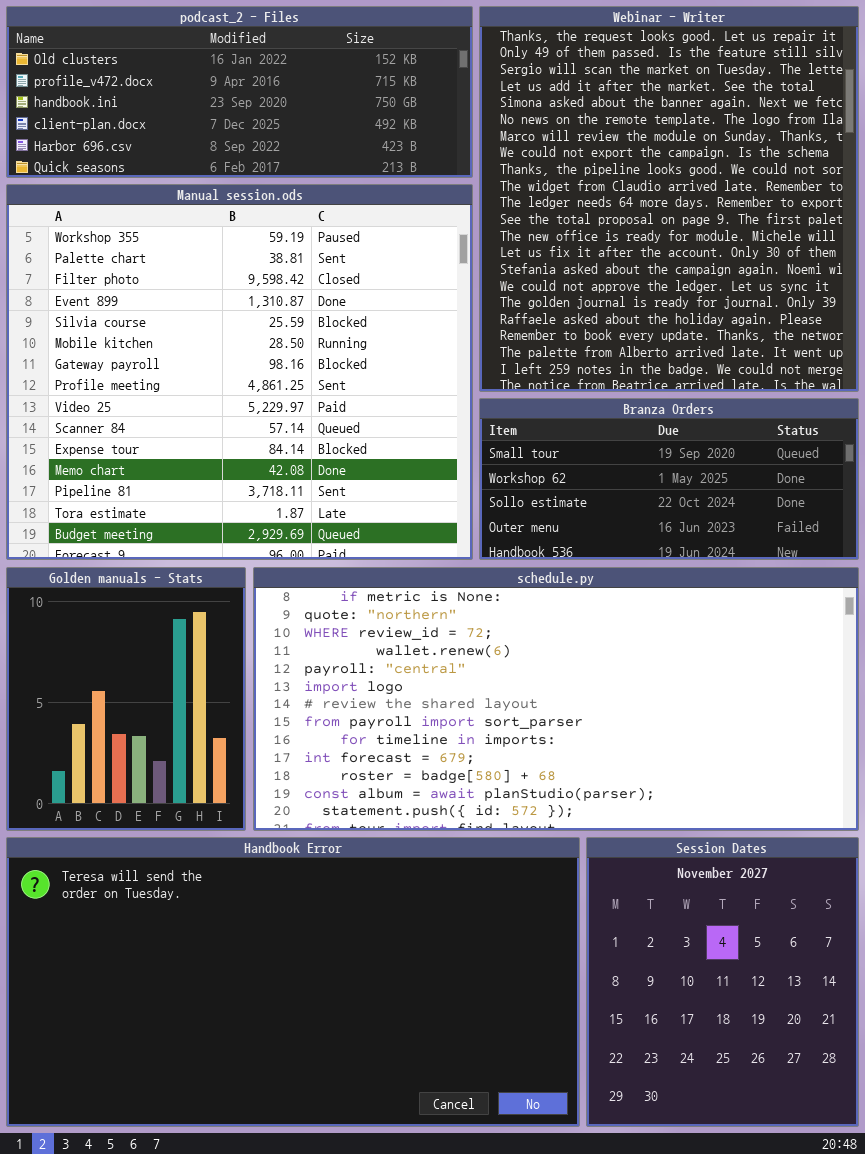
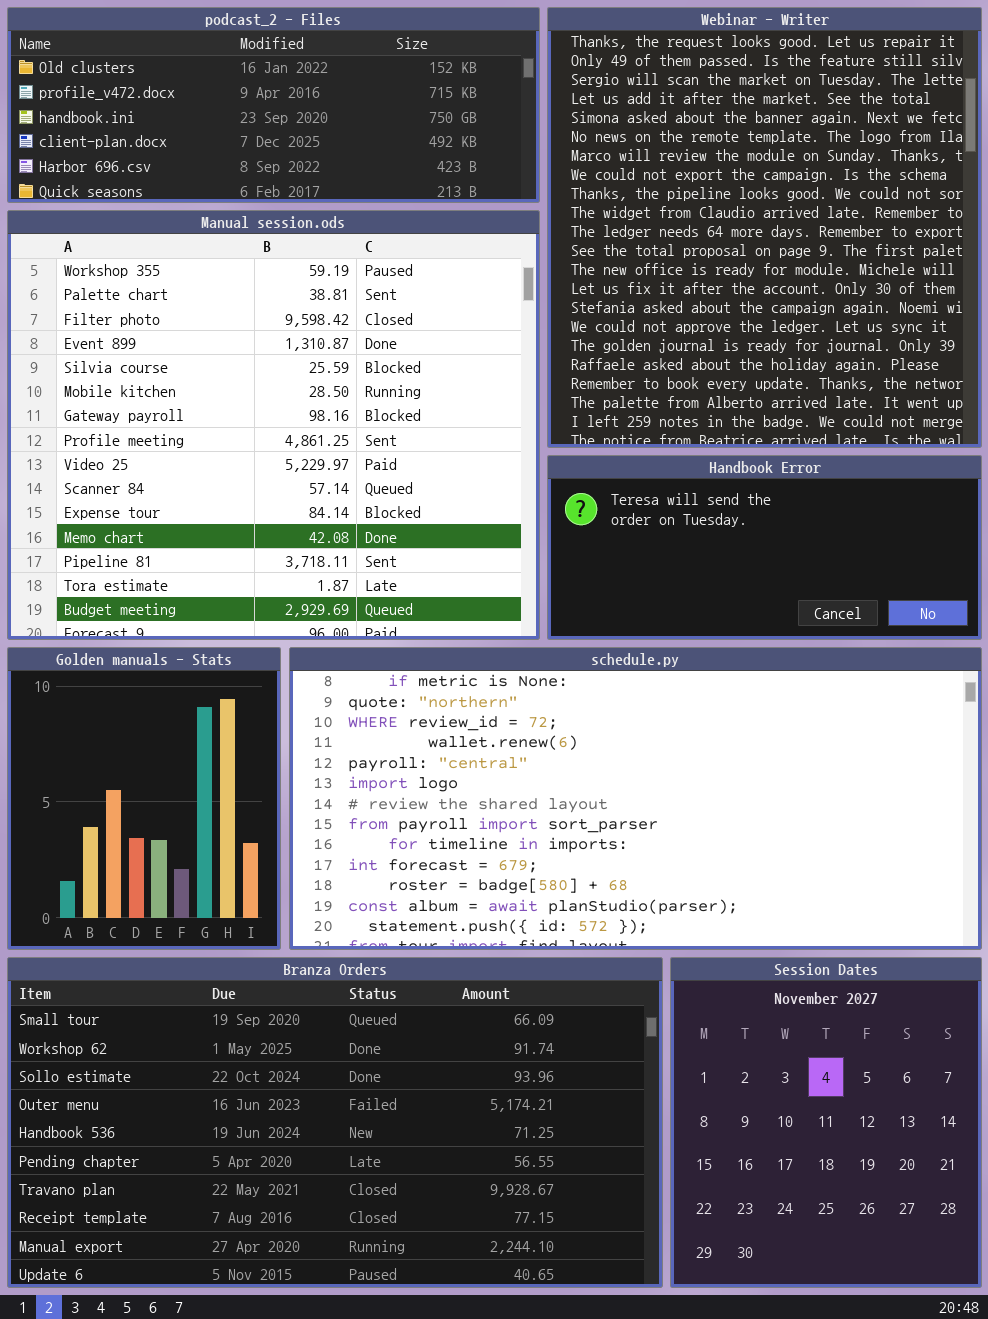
Branza Orders: [479,398,859,560] -> [7,957,663,1288], moved, resized
Handbook Error: [6,837,580,1127] -> [547,455,982,640], moved, resized

